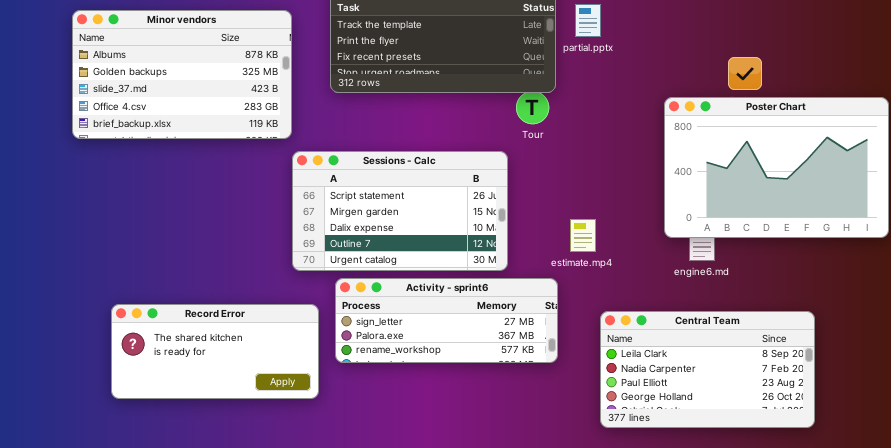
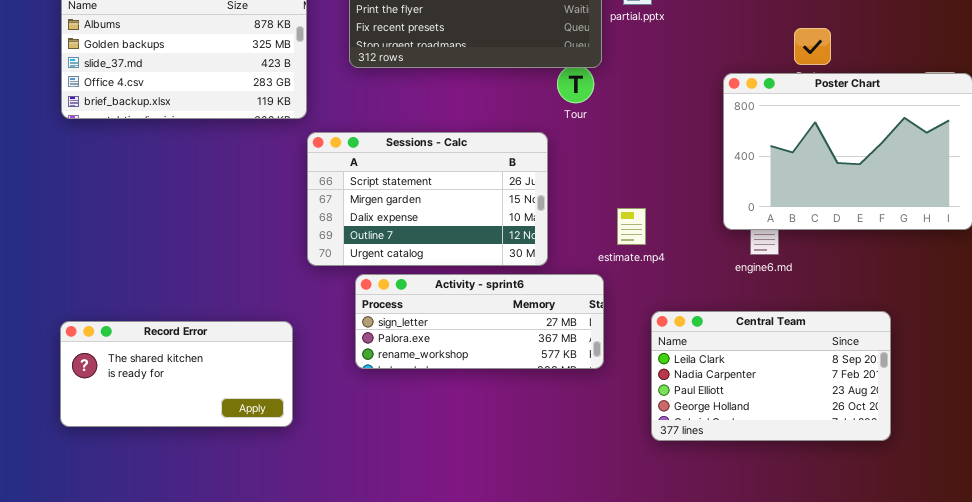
Record Error: [111,304,319,399] -> [60,321,293,427], moved

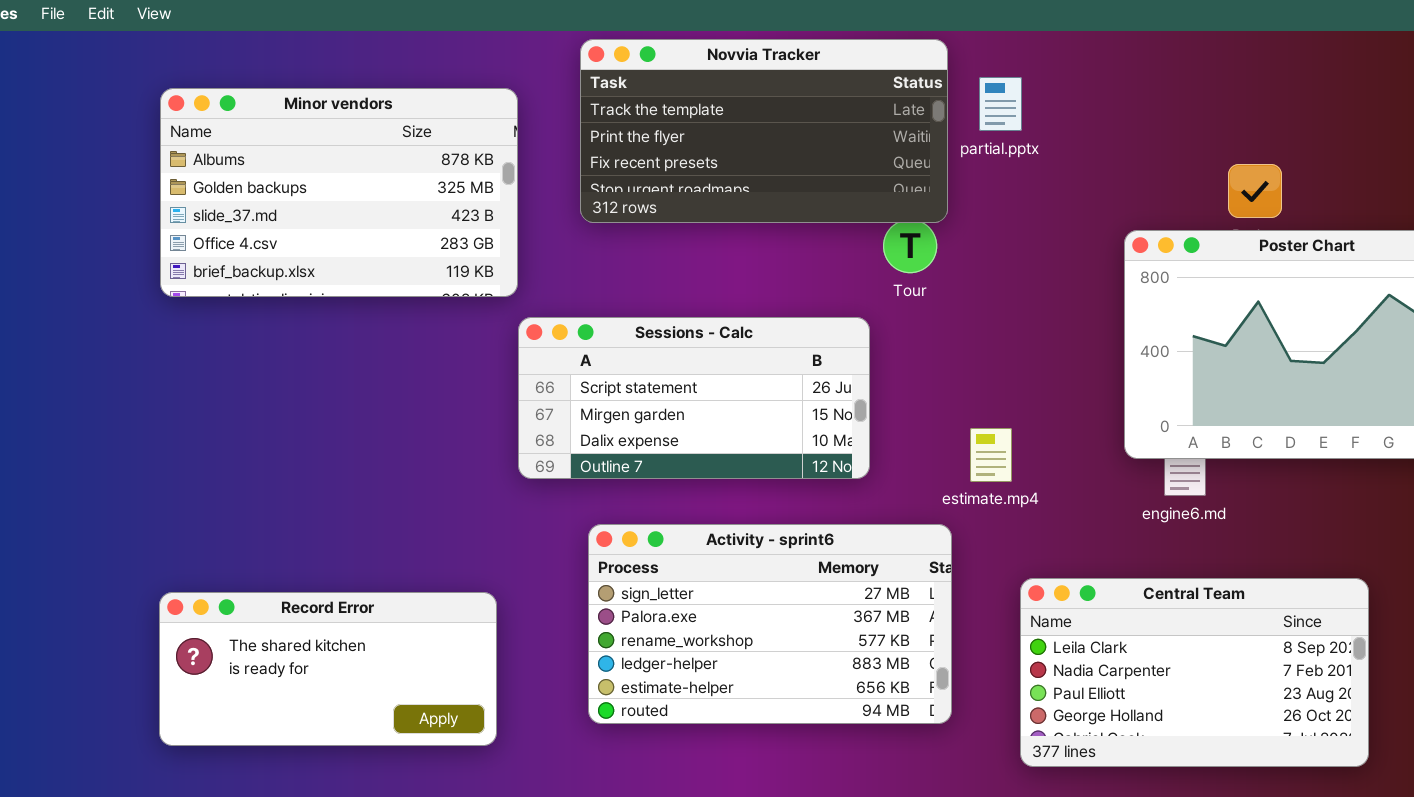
Sessions - Calc: [307,132,548,266] -> [518,317,870,479], resized
Activity - sprint6: [355,274,604,369] -> [588,524,952,724], resized

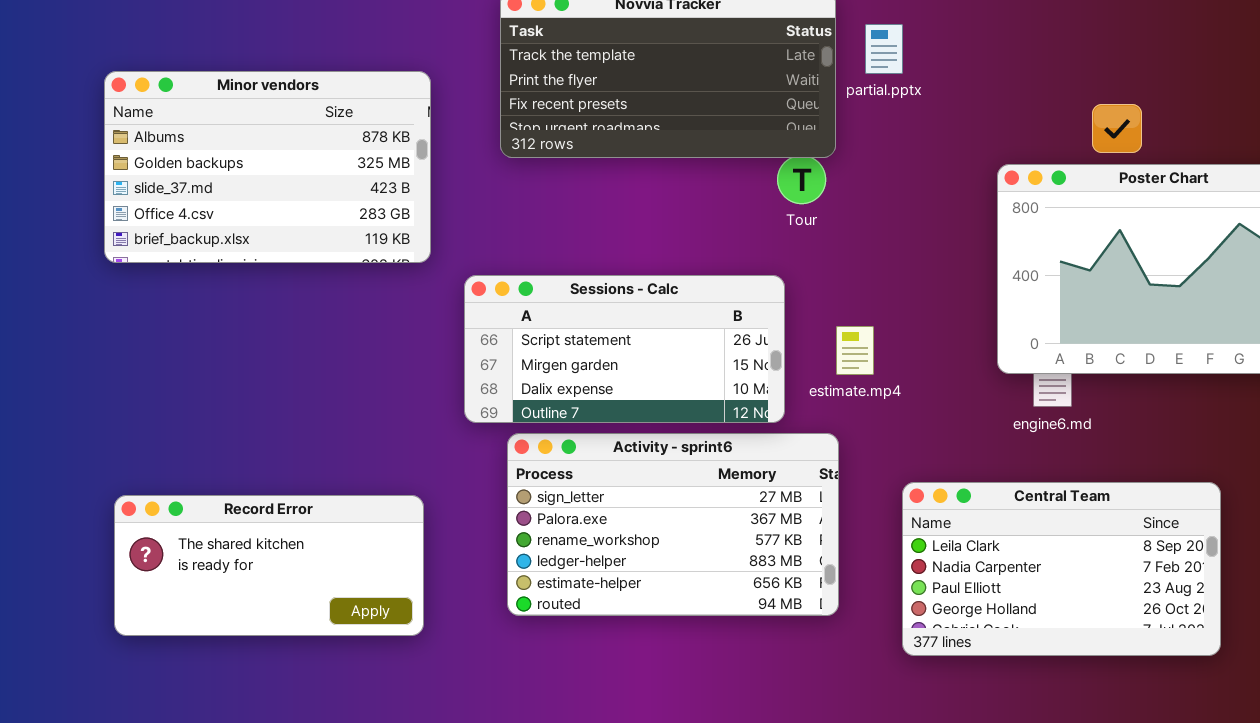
Minor vendors: [160,88,518,297] -> [104,71,431,263], moved
Sessions - Calc: [518,317,870,479] -> [464,275,785,423], moved
estimate.mp4: [970,428,1012,482] -> [836,326,874,375], moved

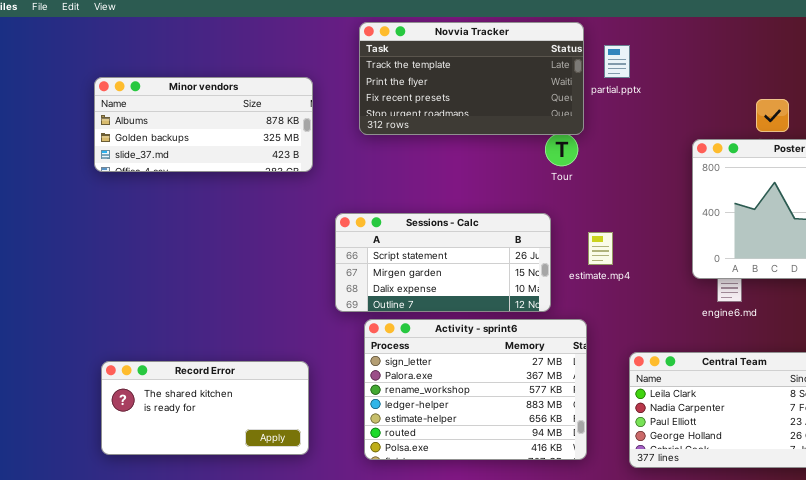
Minor vendors: [104,71,431,263] -> [94,77,313,172], resized
estimate.mp4: [836,326,874,375] -> [588,232,613,265], moved
Activity - sprint6: [507,433,839,616] -> [364,319,587,460], resized

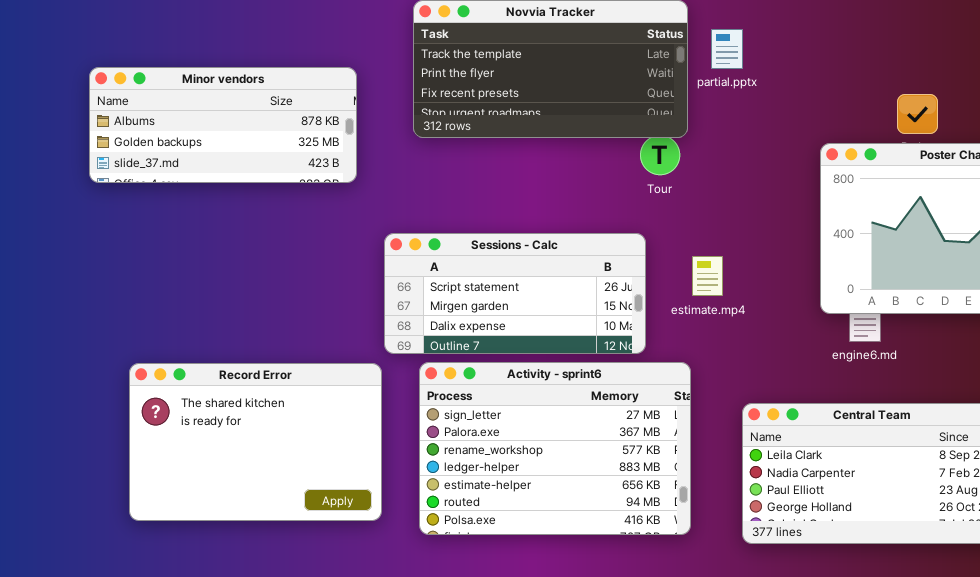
Record Error: [101,361,309,455] -> [129,363,382,521], moved, resized

